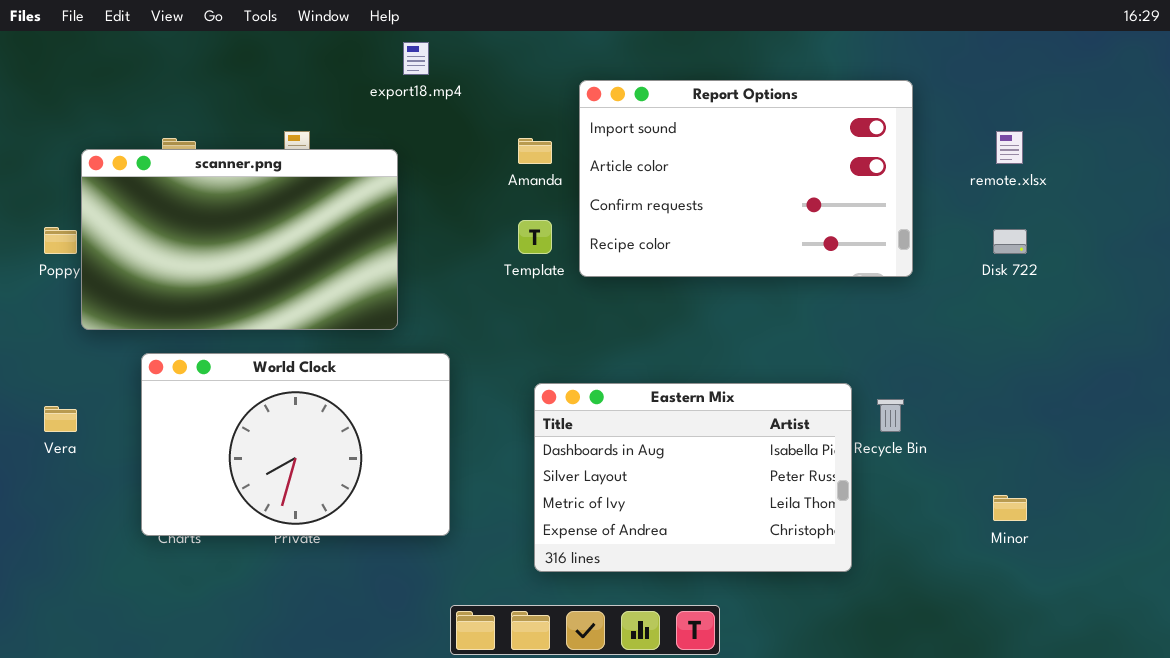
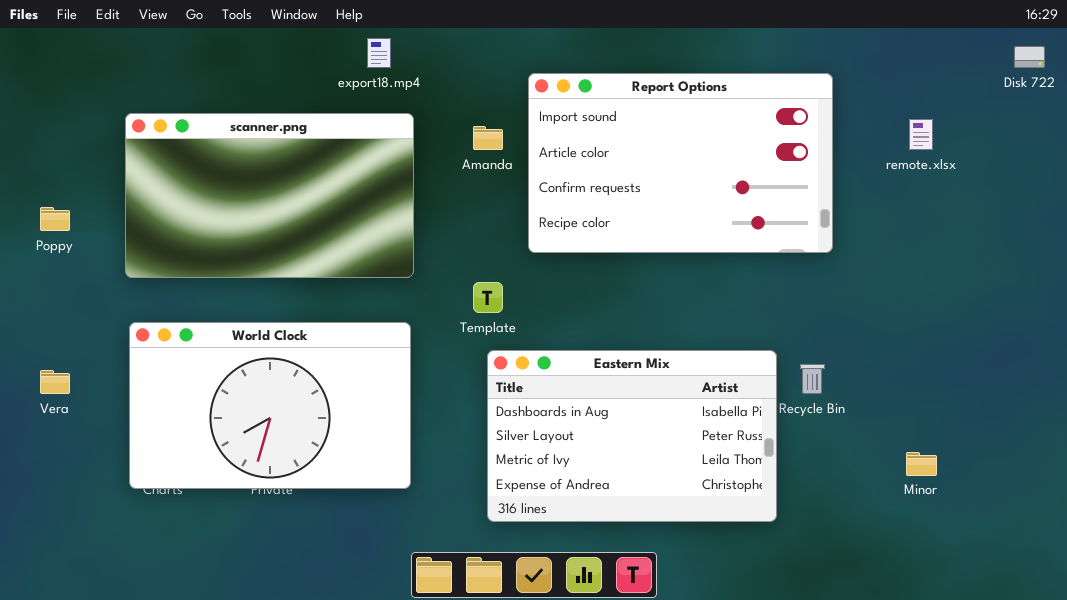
scanner.png: [81,149,398,330] -> [125,113,414,278], moved
Template: [518,220,552,254] -> [473,282,503,313], moved
Disk 722: [993,229,1027,254] -> [1014,46,1045,68], moved

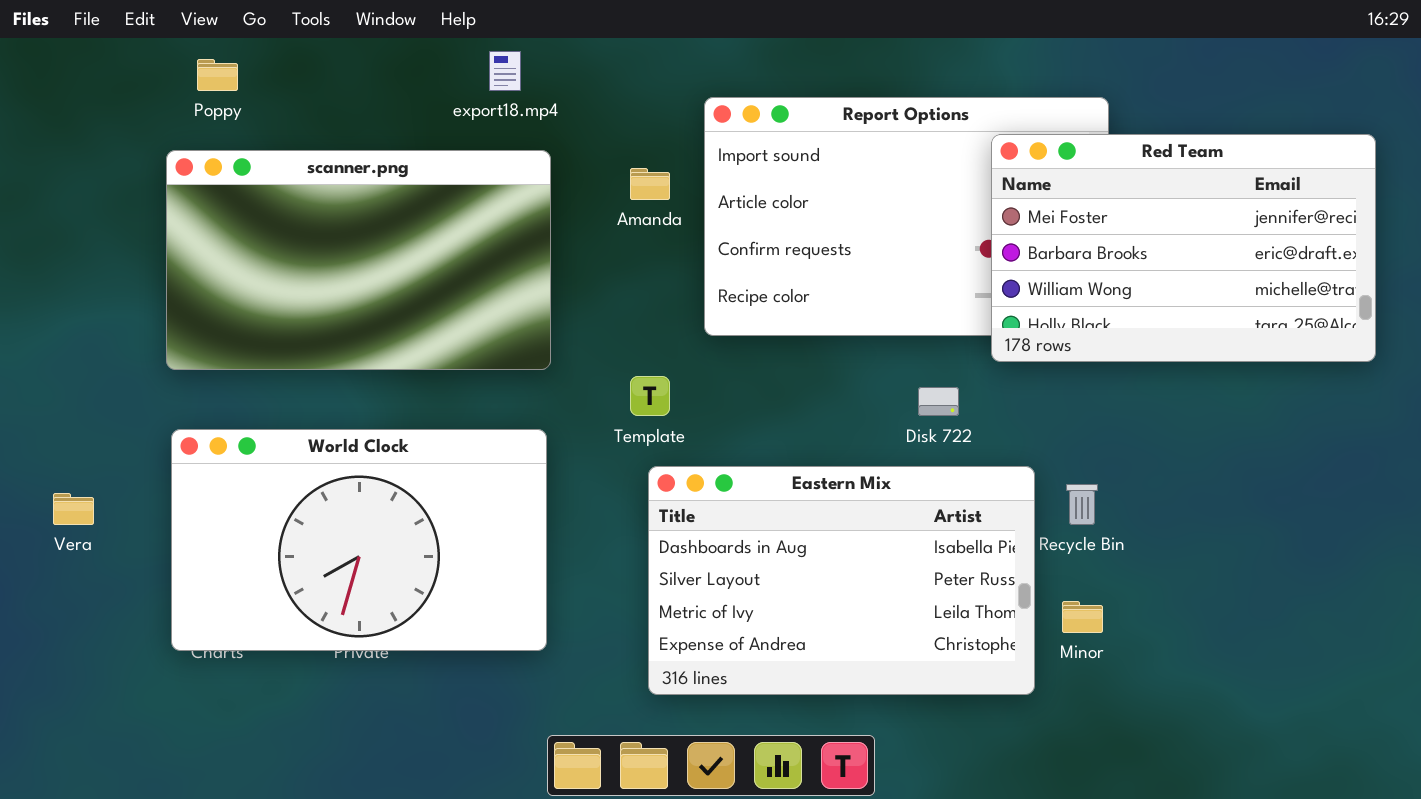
Disk 722: [1014,46,1045,68] -> [918,387,959,416], moved
Red Team: none -> [991,134,1376,362], opened
Poppy: [40,207,70,231] -> [197,59,238,91], moved
Minor: [906,452,937,476] -> [1062,601,1103,633], moved

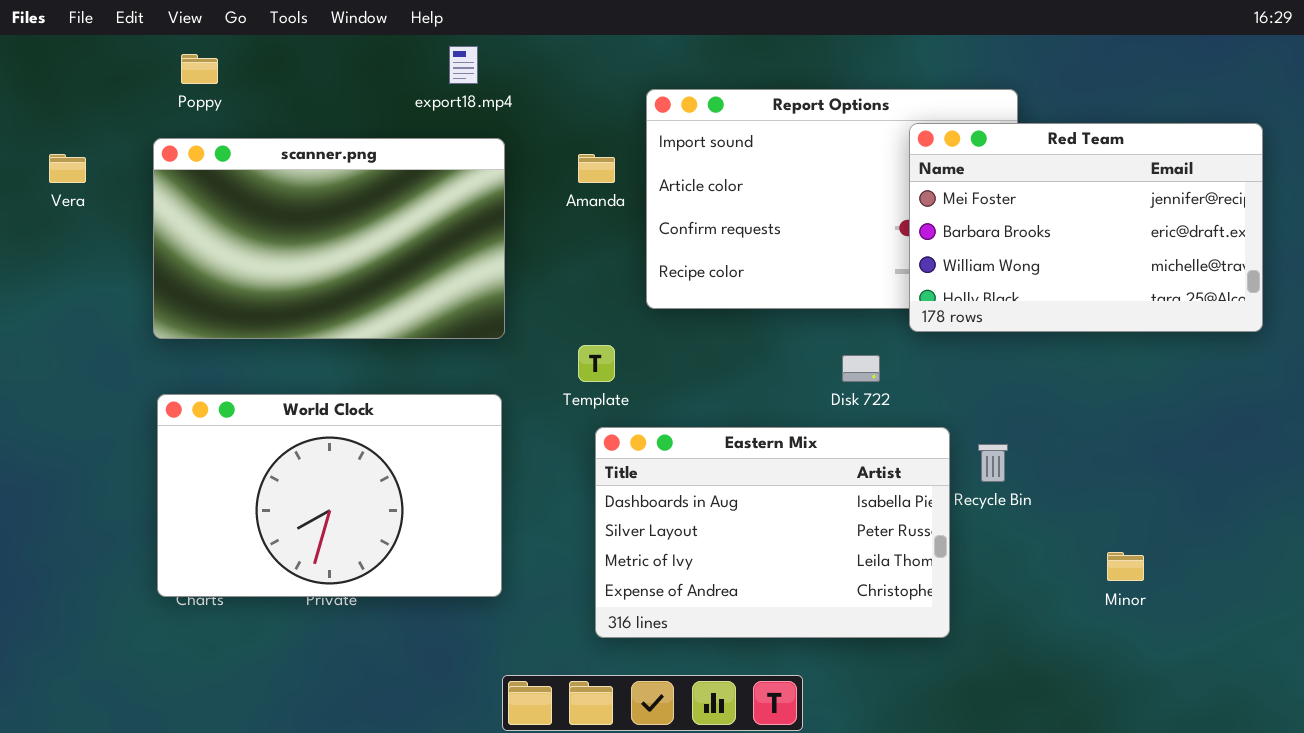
Vera: [53,493,94,525] -> [49,154,86,183], moved
Minor: [1062,601,1103,633] -> [1107,552,1144,581], moved

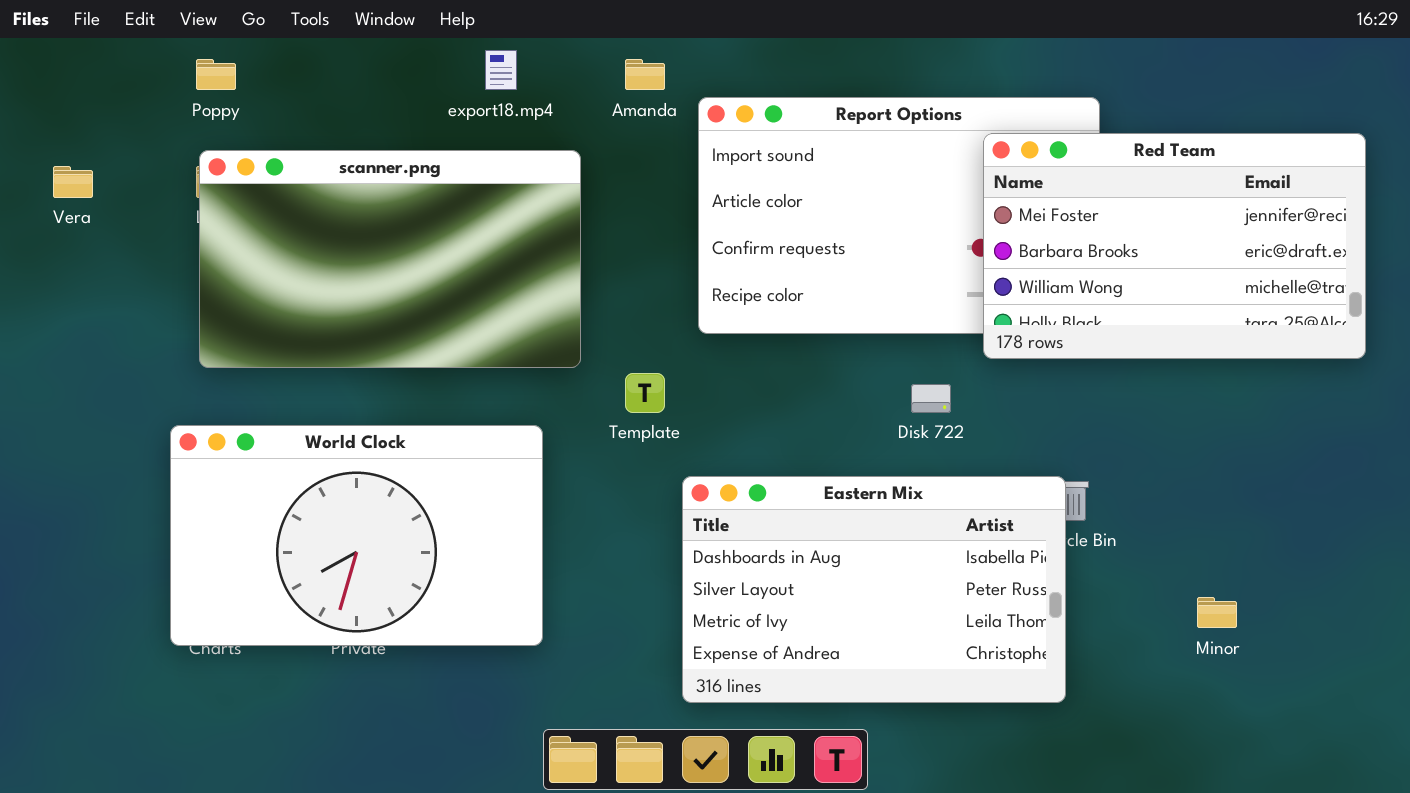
scanner.png: [153,138,505,339] -> [199,150,581,368], moved
Amanda: [578,154,615,183] -> [625,59,665,90], moved
Eastern Mix: [595,427,950,638] -> [682,476,1066,703], moved

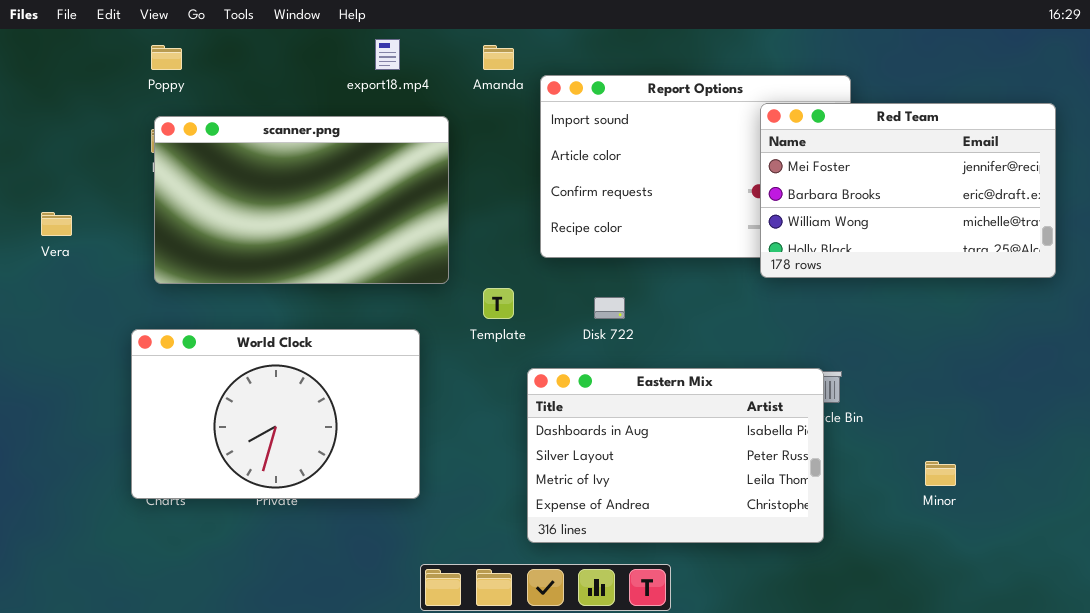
Vera: [53,166,93,198] -> [41,212,72,236], moved
Disk 722: [911,384,951,413] -> [594,297,625,319], moved

